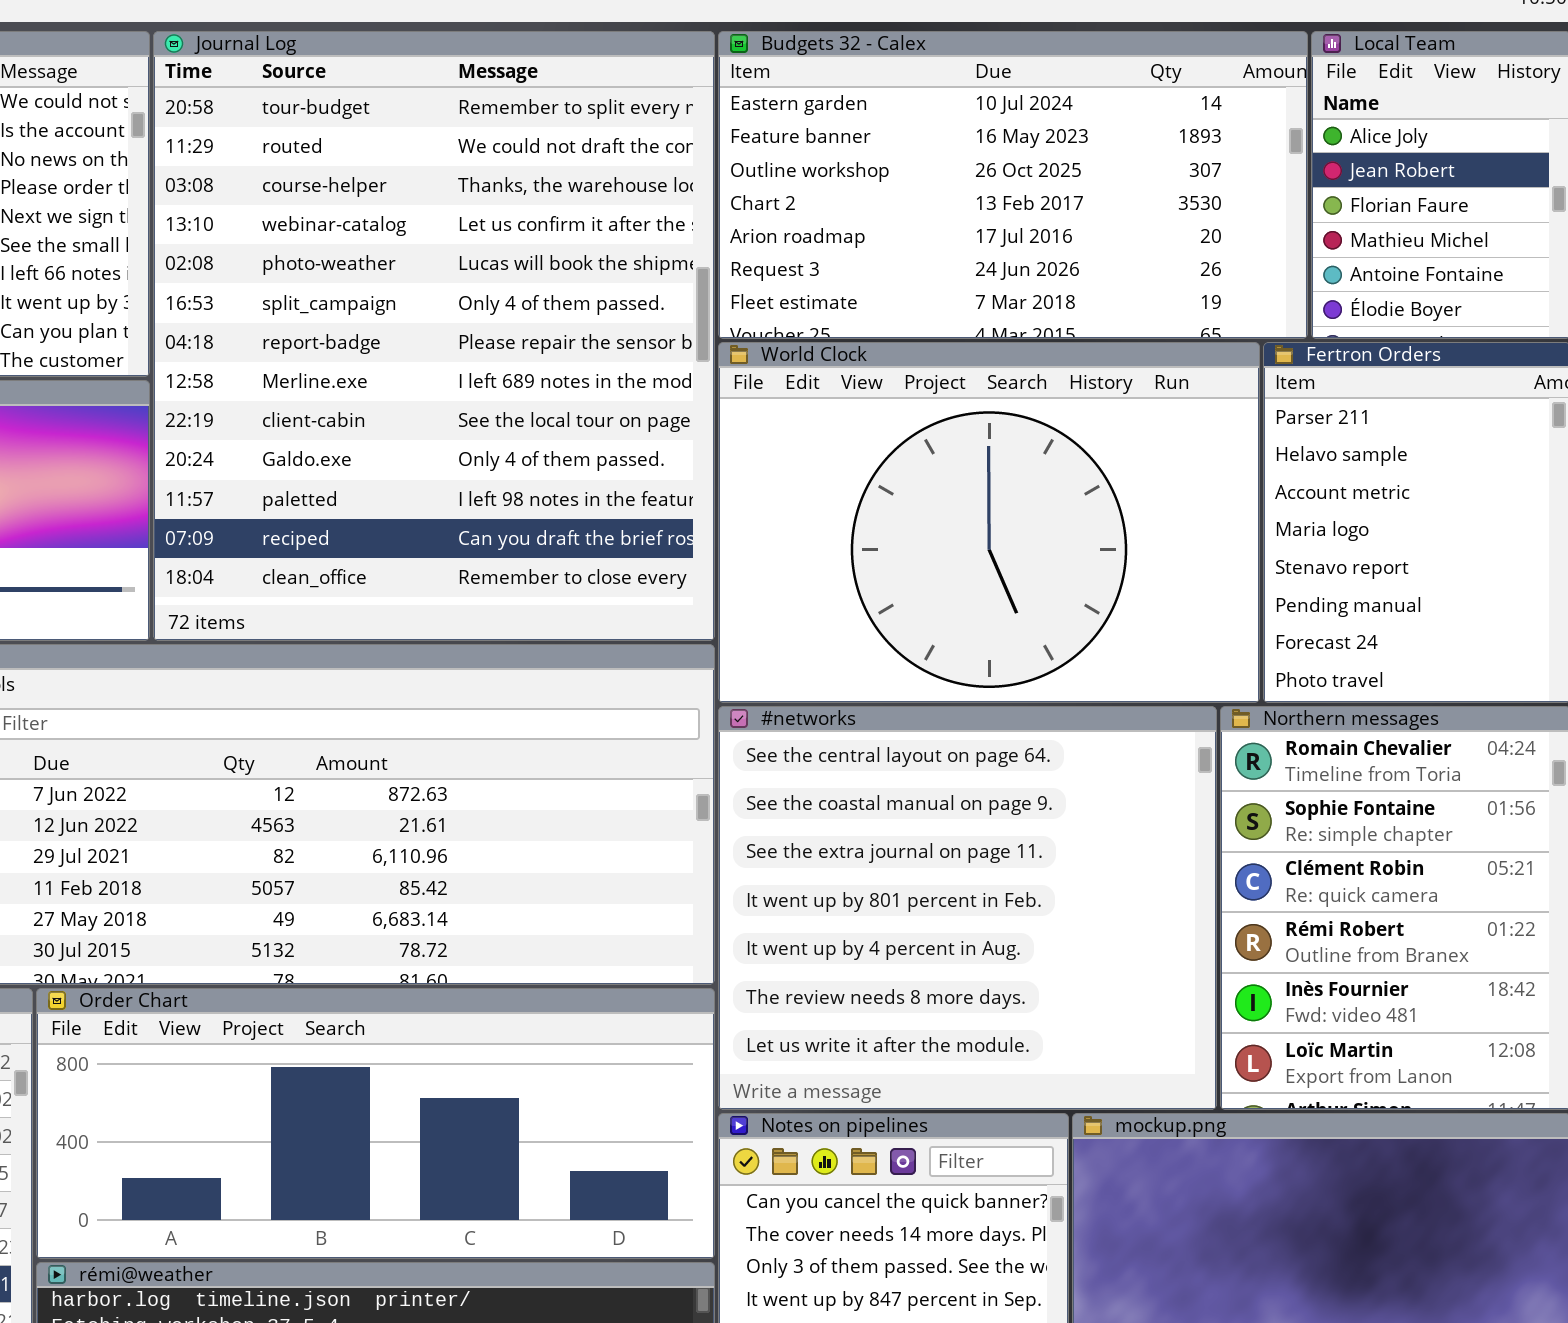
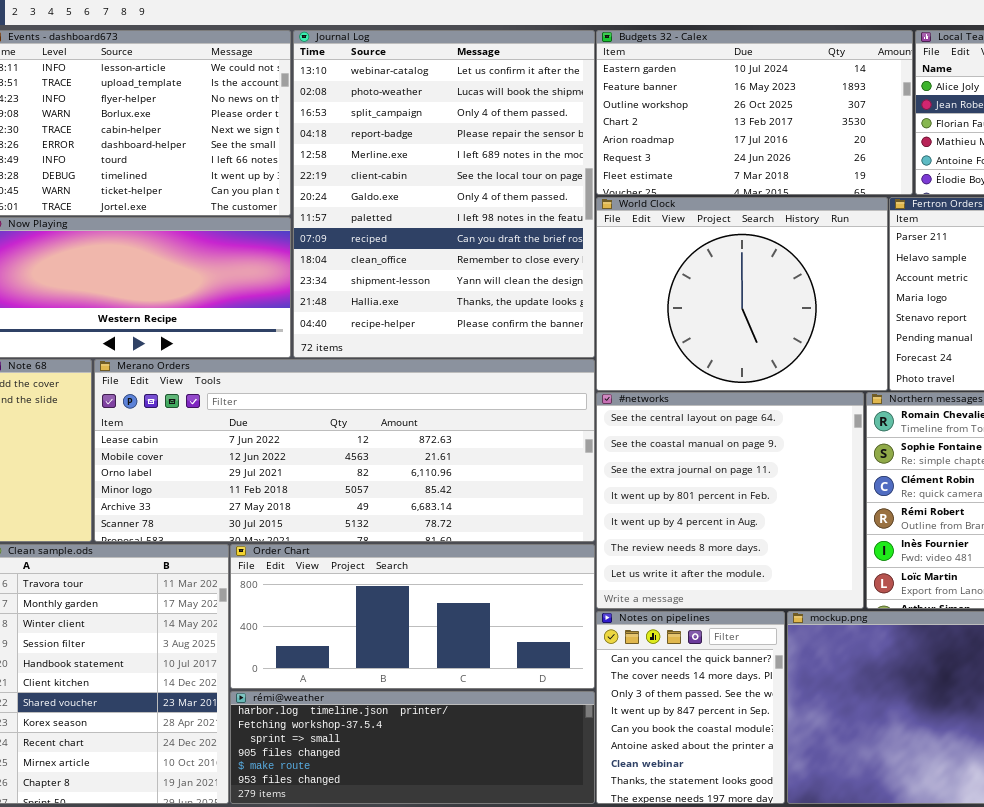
Journal Log: [153,31,715,641] -> [293,30,595,358], scrolled down 3 rows

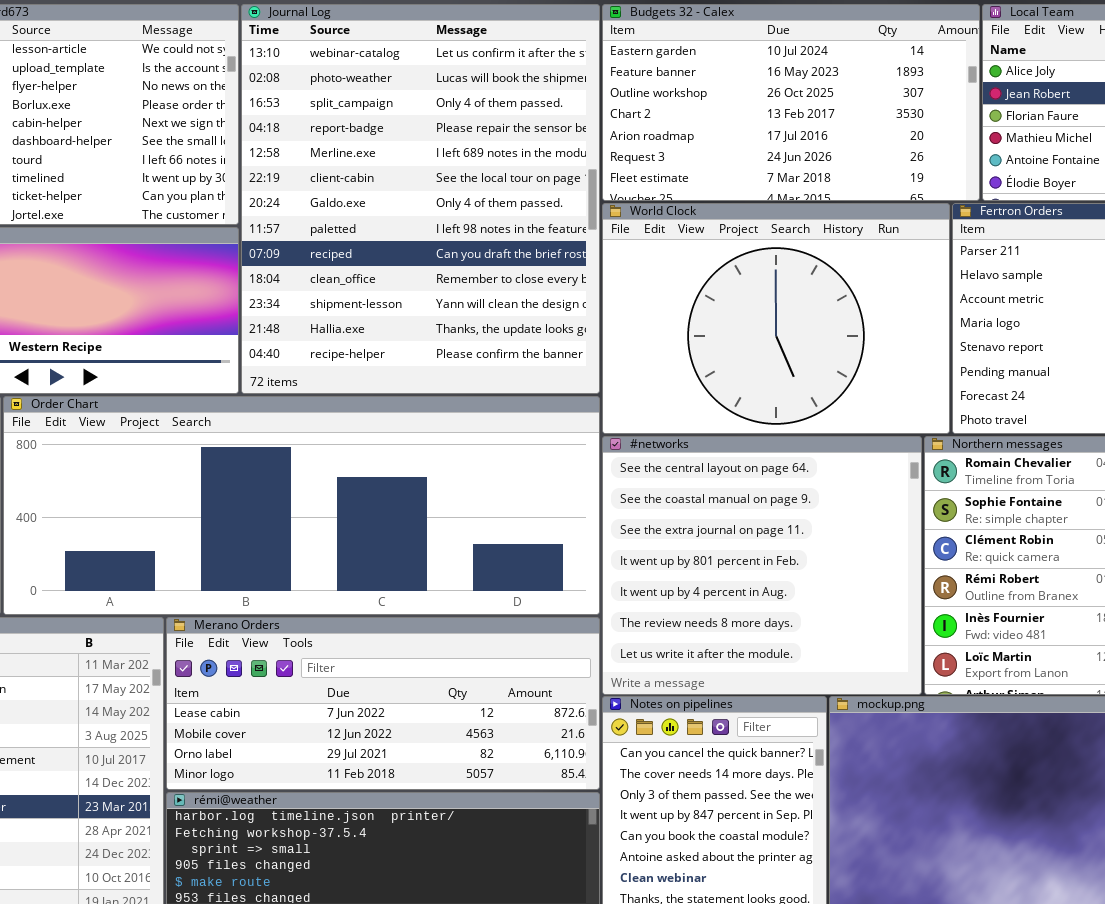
Merano Orders: [94,359,595,542] -> [166,617,600,790], moved, resized
Order Chart: [230,544,595,689] -> [3,396,600,615], moved, resized

